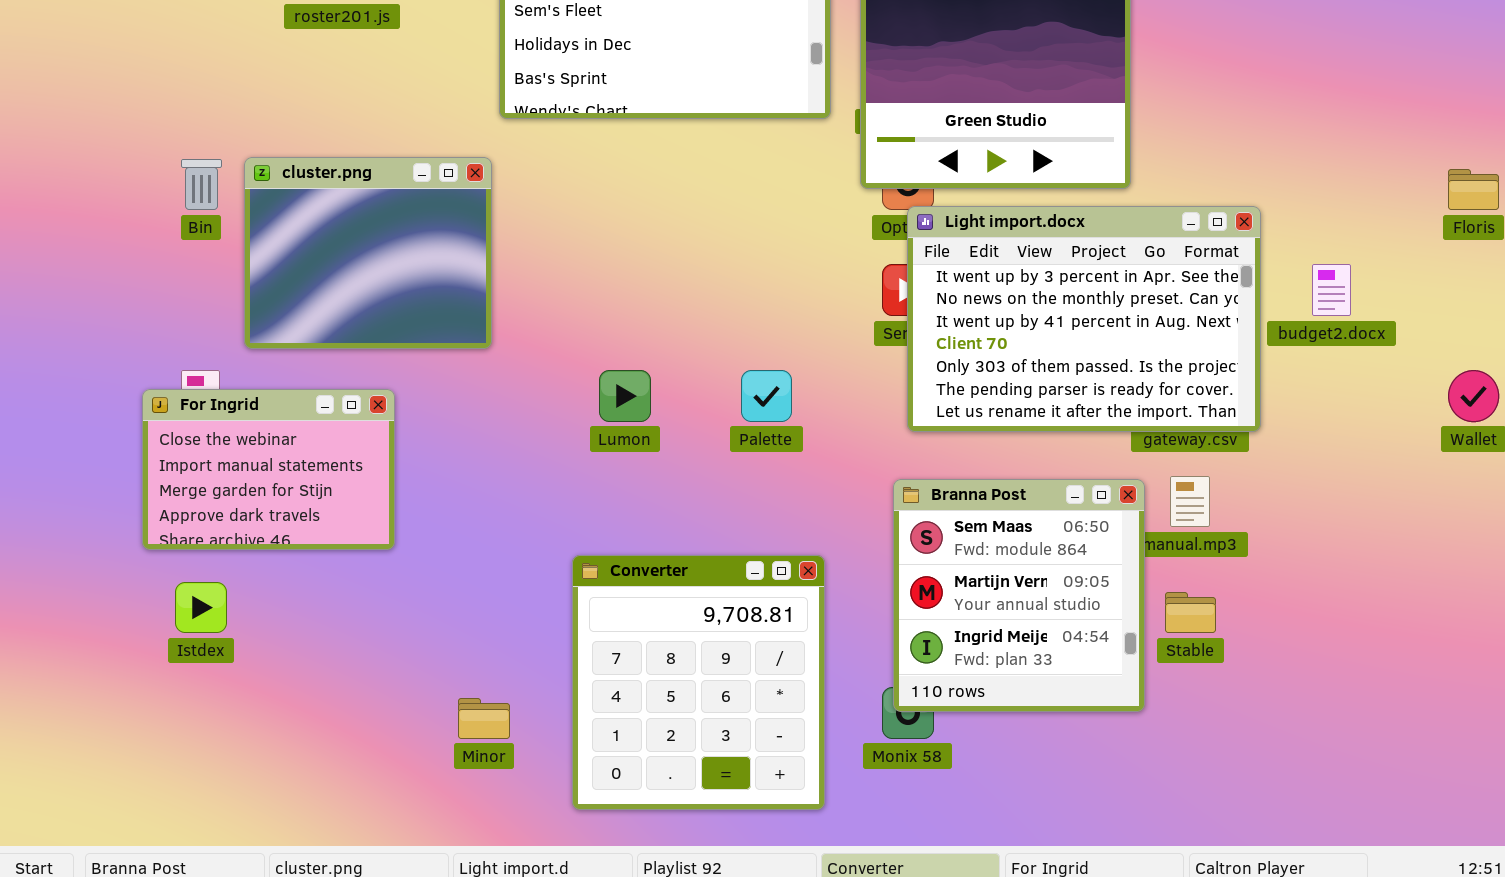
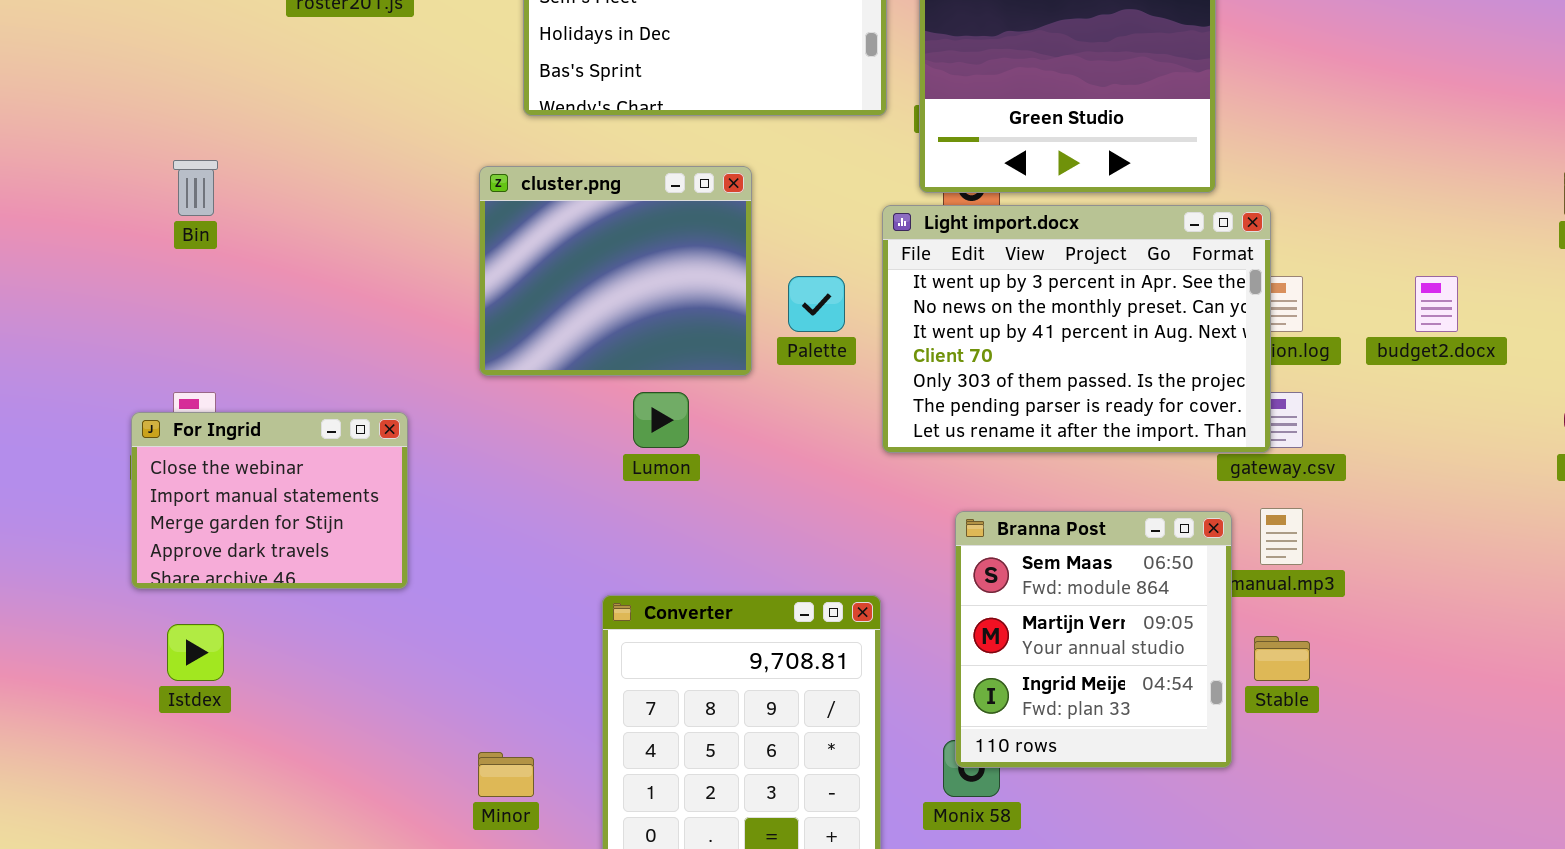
cluster.png: [244,157,492,349] -> [479,166,752,376], moved
Light import.docx: [907,206,1261,432] -> [882,205,1271,453], moved
Palette: [741,370,792,422] -> [788,276,845,332], moved

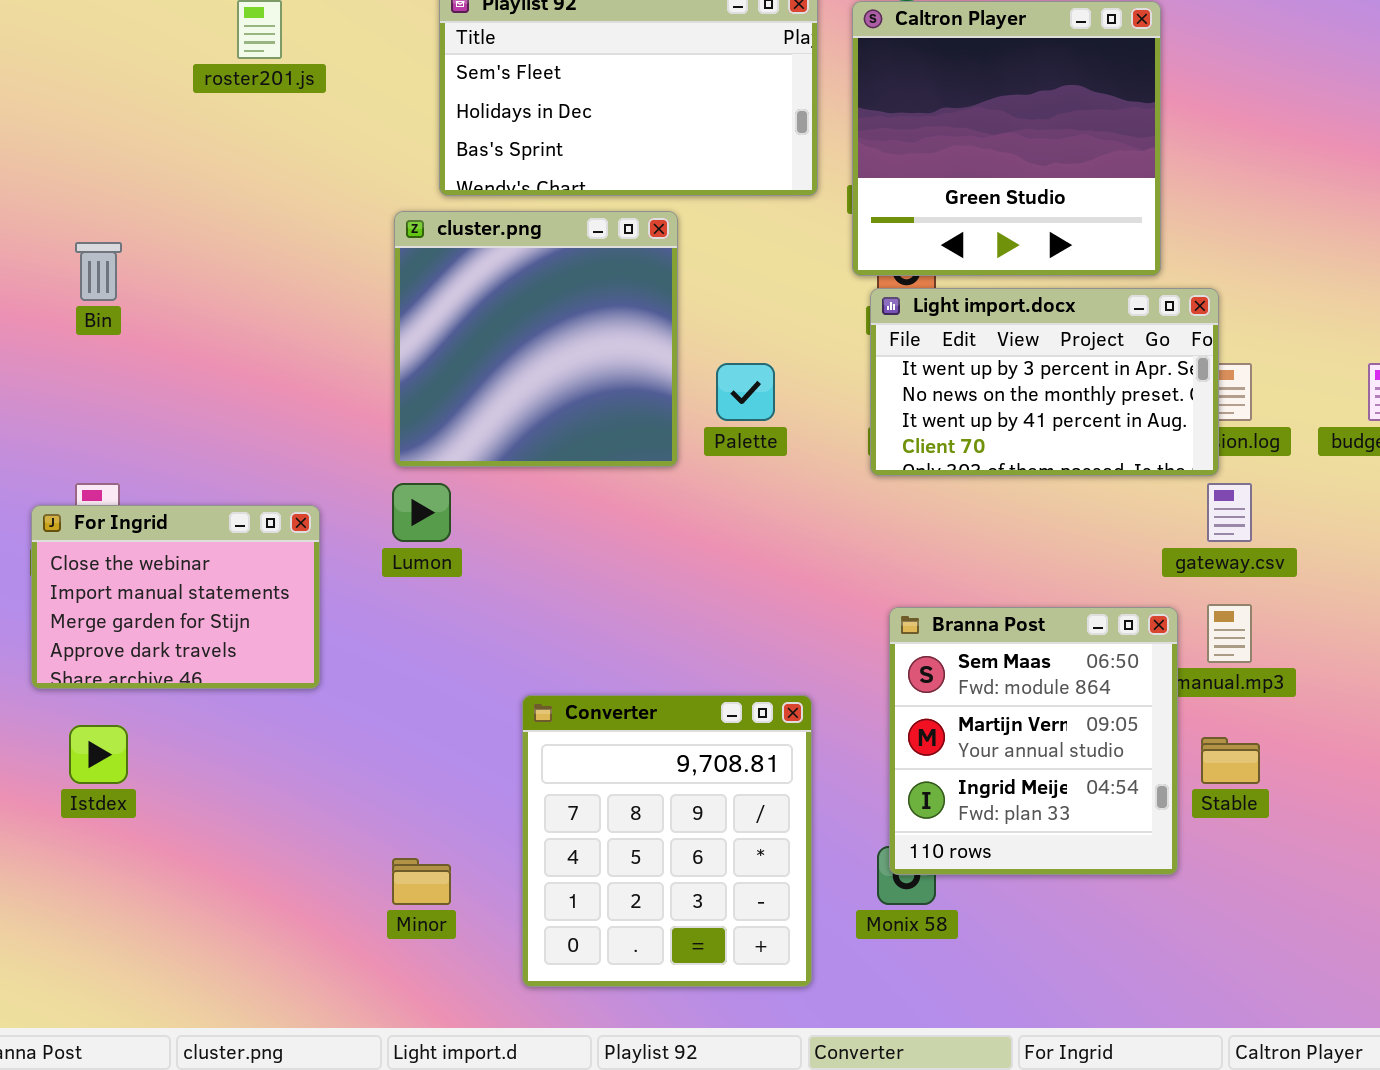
cluster.png: [479,166,752,376] -> [394,211,678,467], resized
Light import.docx: [882,205,1271,453] -> [870,288,1219,476], resized
Lumon: [633,392,689,448] -> [392,483,451,542], moved

